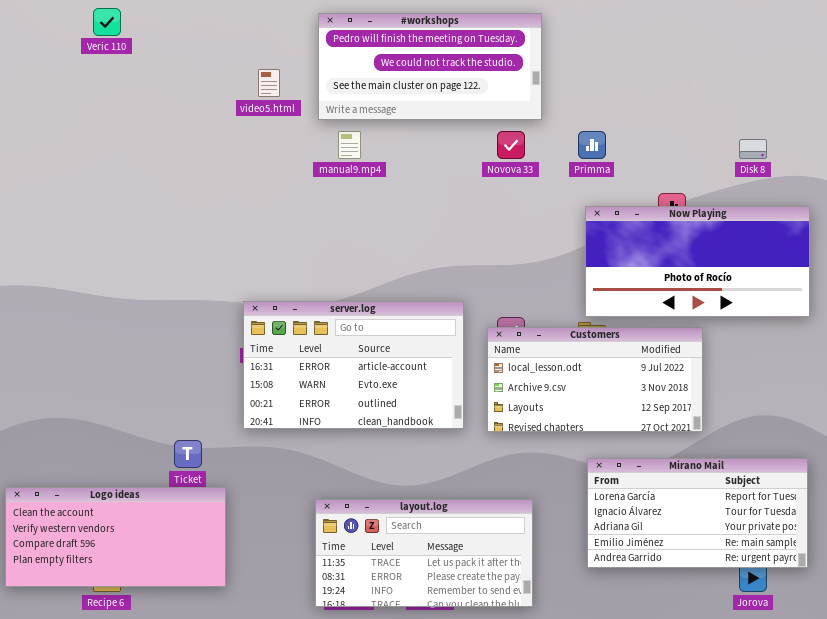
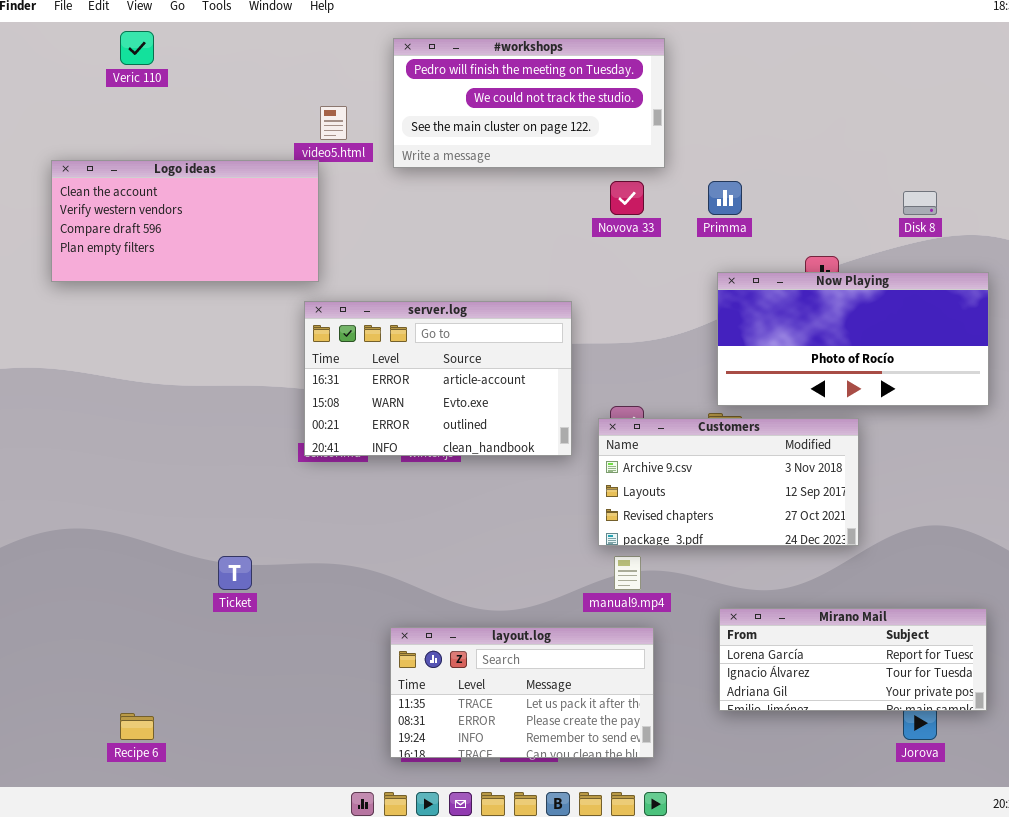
manual9.mp4: [338,131,361,159] -> [614,556,641,590], moved
server.log: [243,301,464,429] -> [304,301,572,456], moved
Customers: [487,327,703,432] -> [598,418,859,546], scrolled down 1 row
Mirano Mail: [587,458,808,568] -> [719,608,987,711], resized
Logo ideas: [5,487,226,587] -> [51,160,319,282], moved

